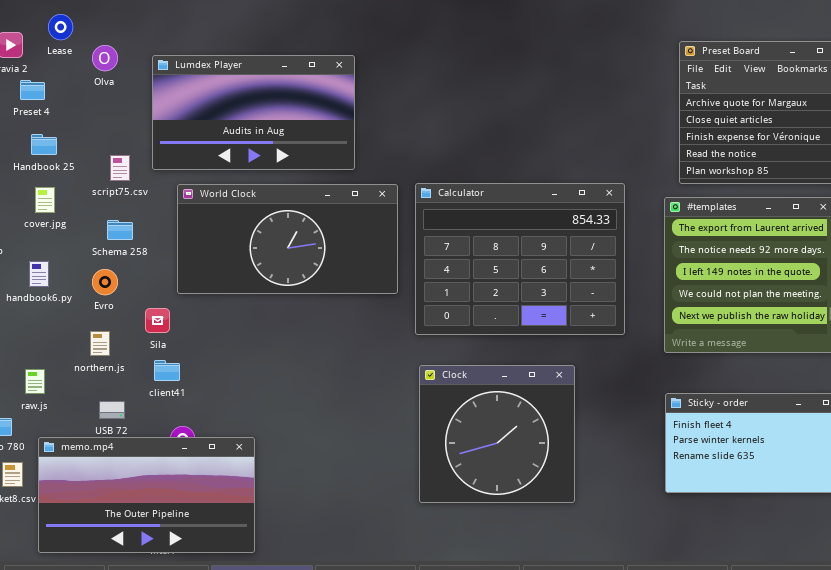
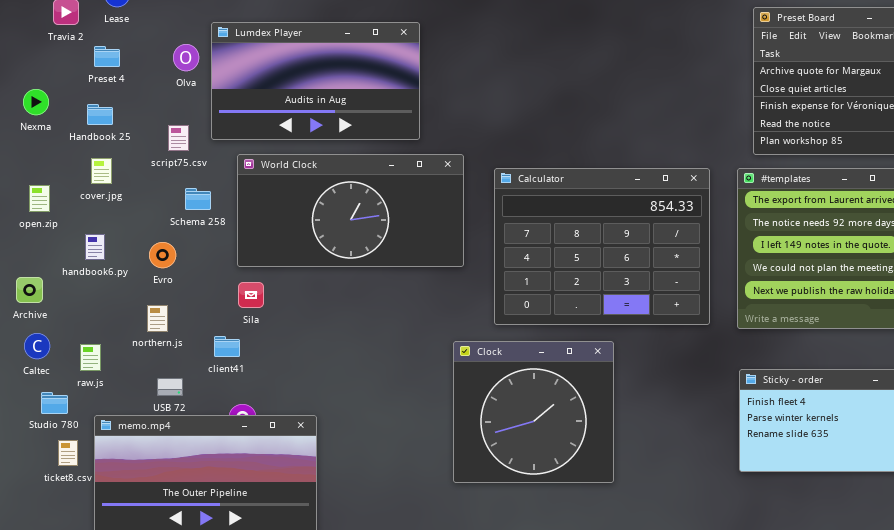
Olva: [92,45,118,71] -> [173,44,199,71], moved
Preset 4: [20,80,45,100] -> [94,46,120,67], moved
Calculator: [415,183,625,335] -> [494,168,710,325], moved
Schema 258: [107,220,133,240] -> [185,188,211,210], moved
Sila: [145,308,170,333] -> [238,282,264,308], moved
Clock: [419,365,575,503] -> [453,341,614,483], moved

